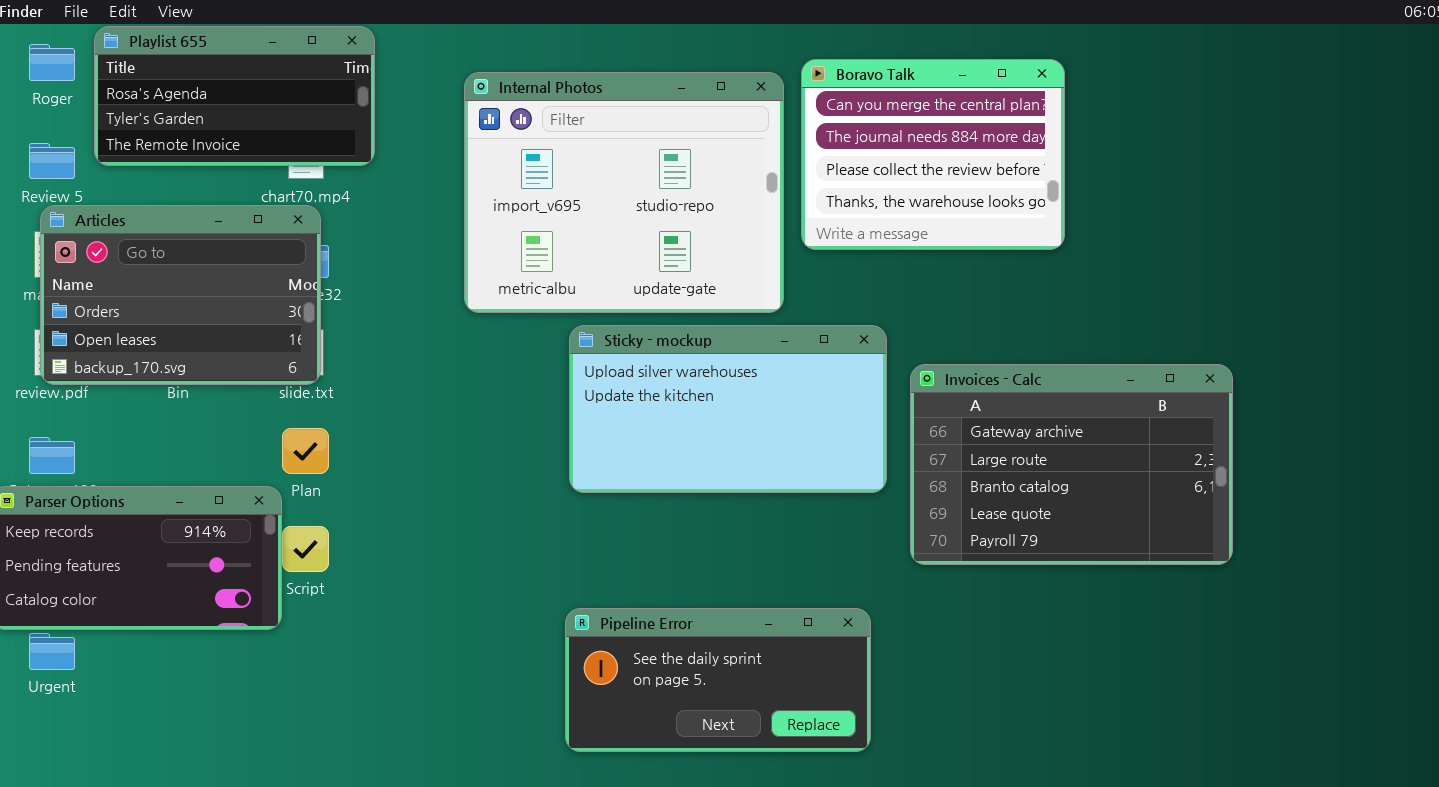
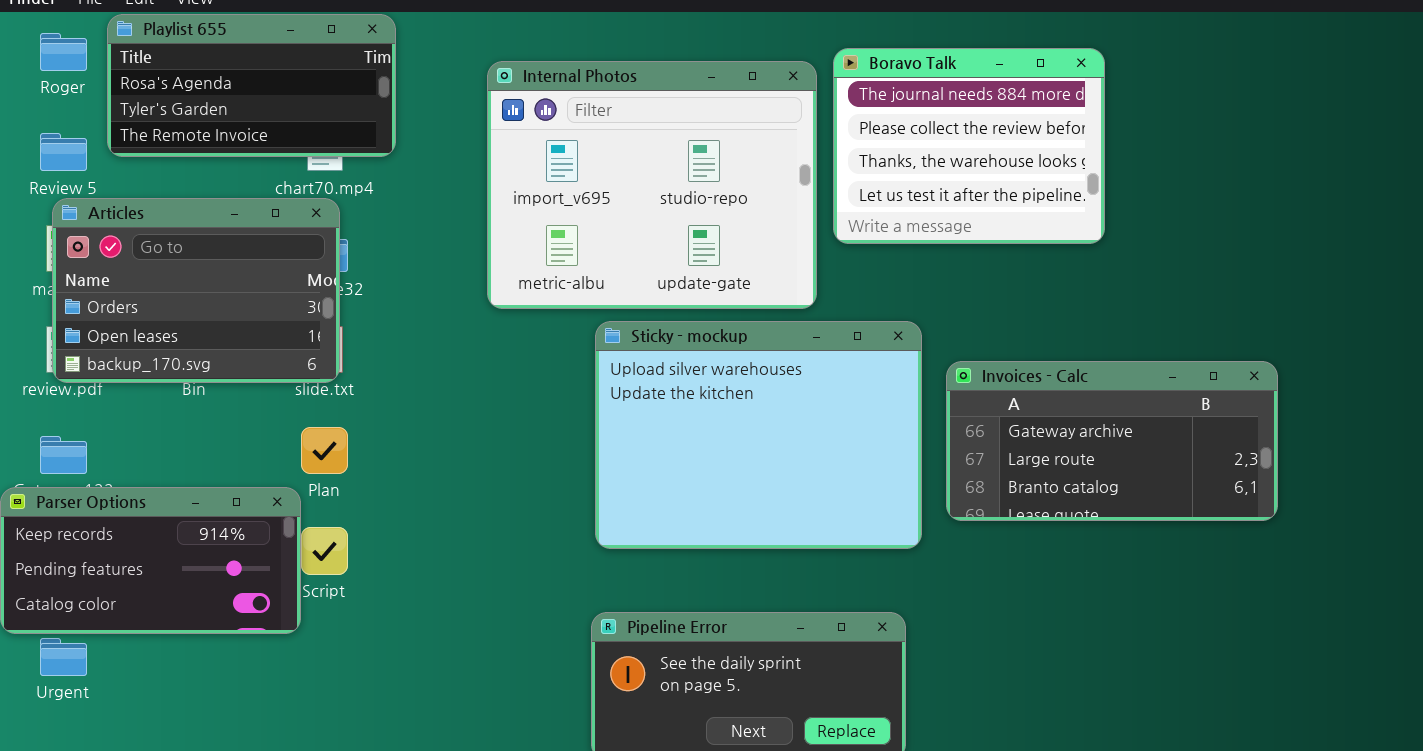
Boravo Talk: [801,59,1065,250] -> [833,48,1105,244], scrolled down 1 row
Sticky - mockup: [569,325,887,493] -> [595,321,922,549], resized
Invoices - Calc: [910,364,1233,565] -> [946,361,1278,521], resized

